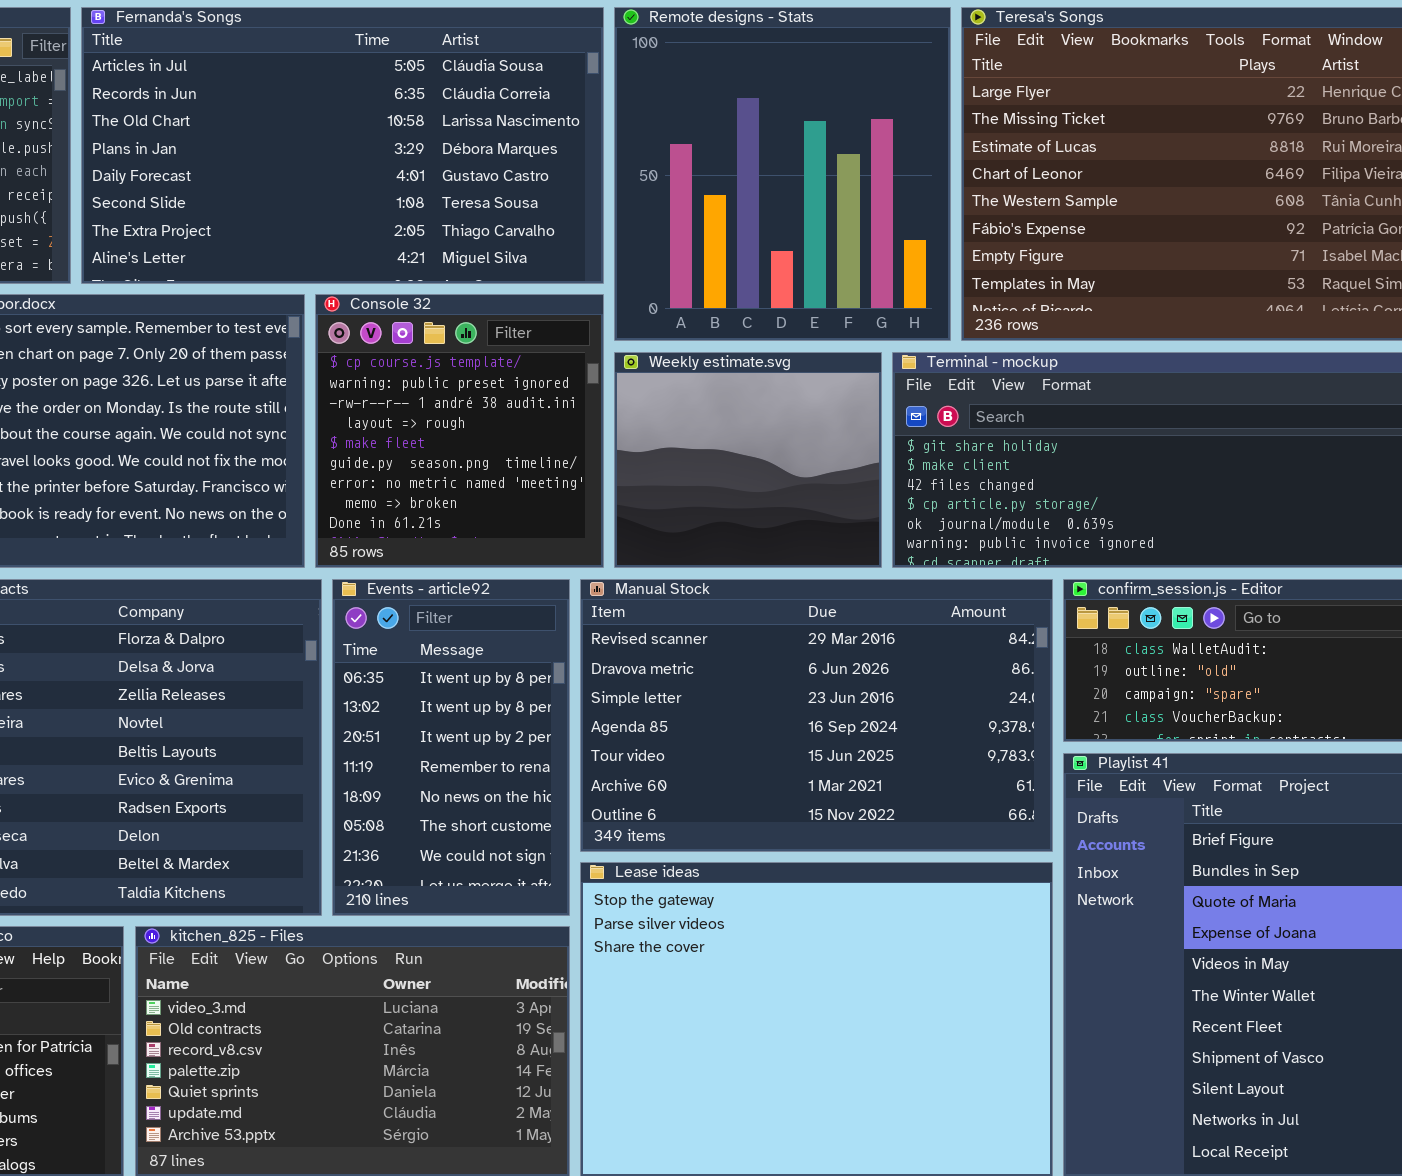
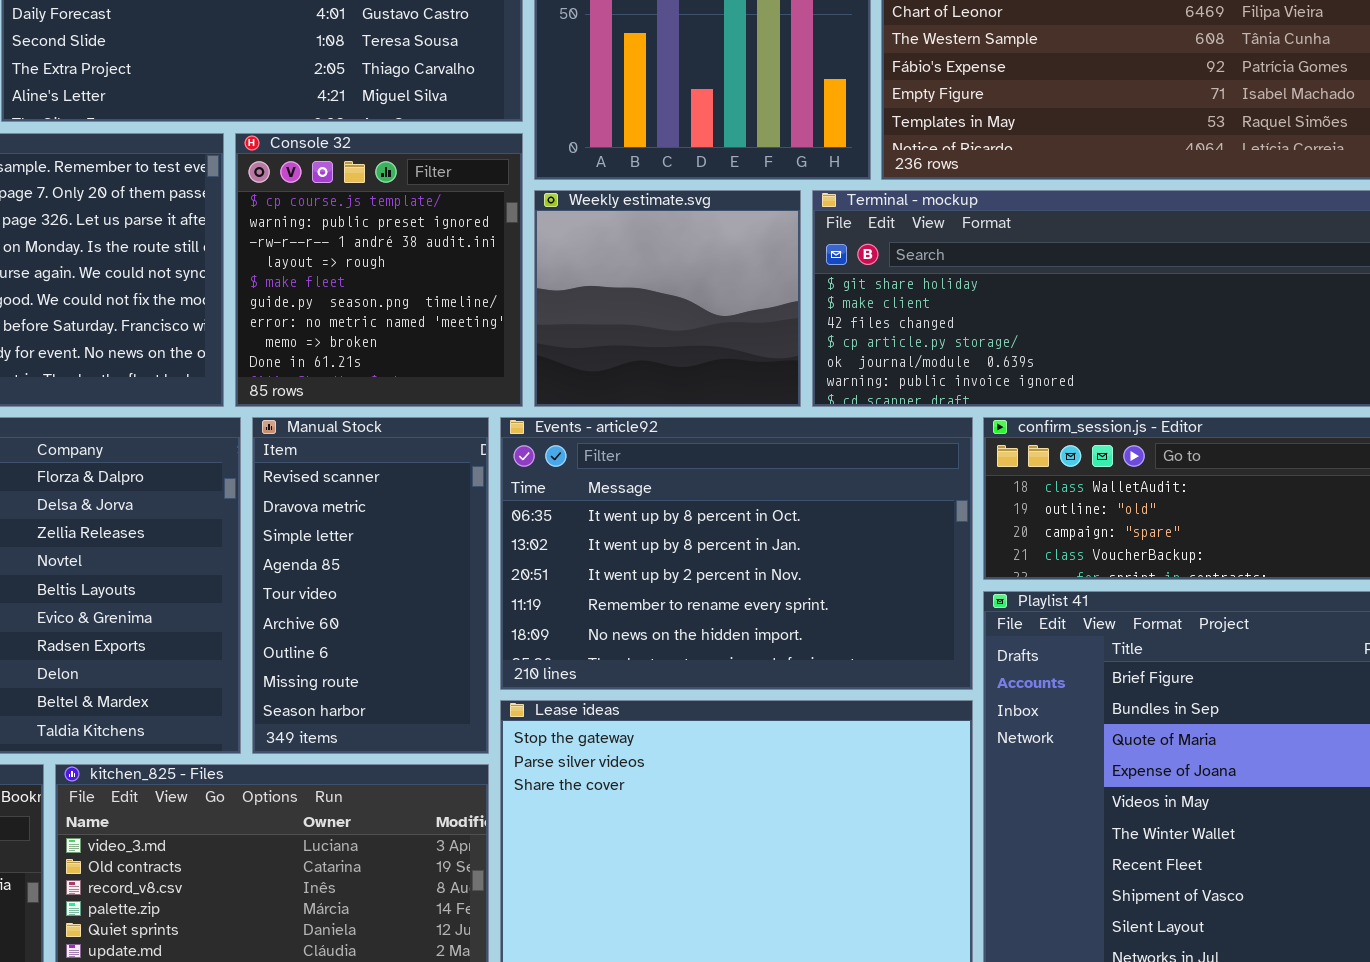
Events - article92: [332,579,570,916] -> [500,417,973,690], moved, resized
Manual Stock: [580,579,1053,852] -> [252,417,489,754], moved, resized

